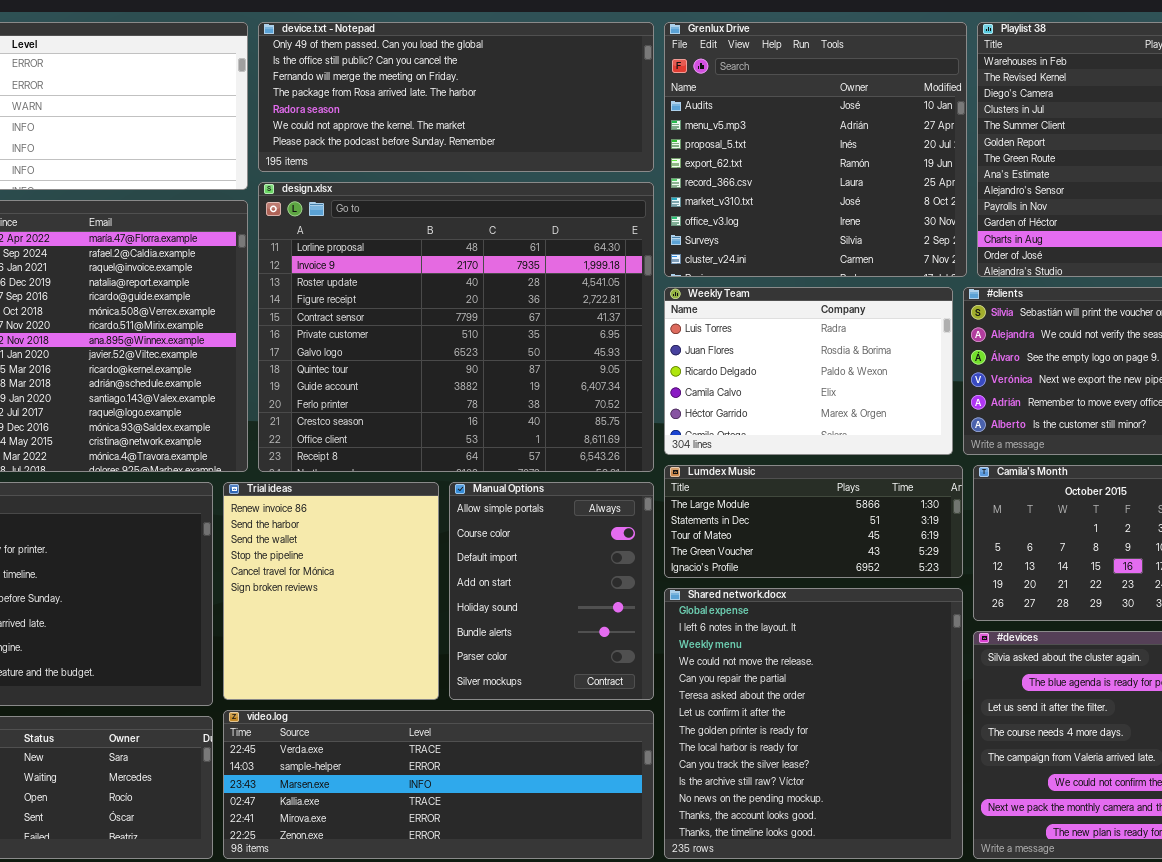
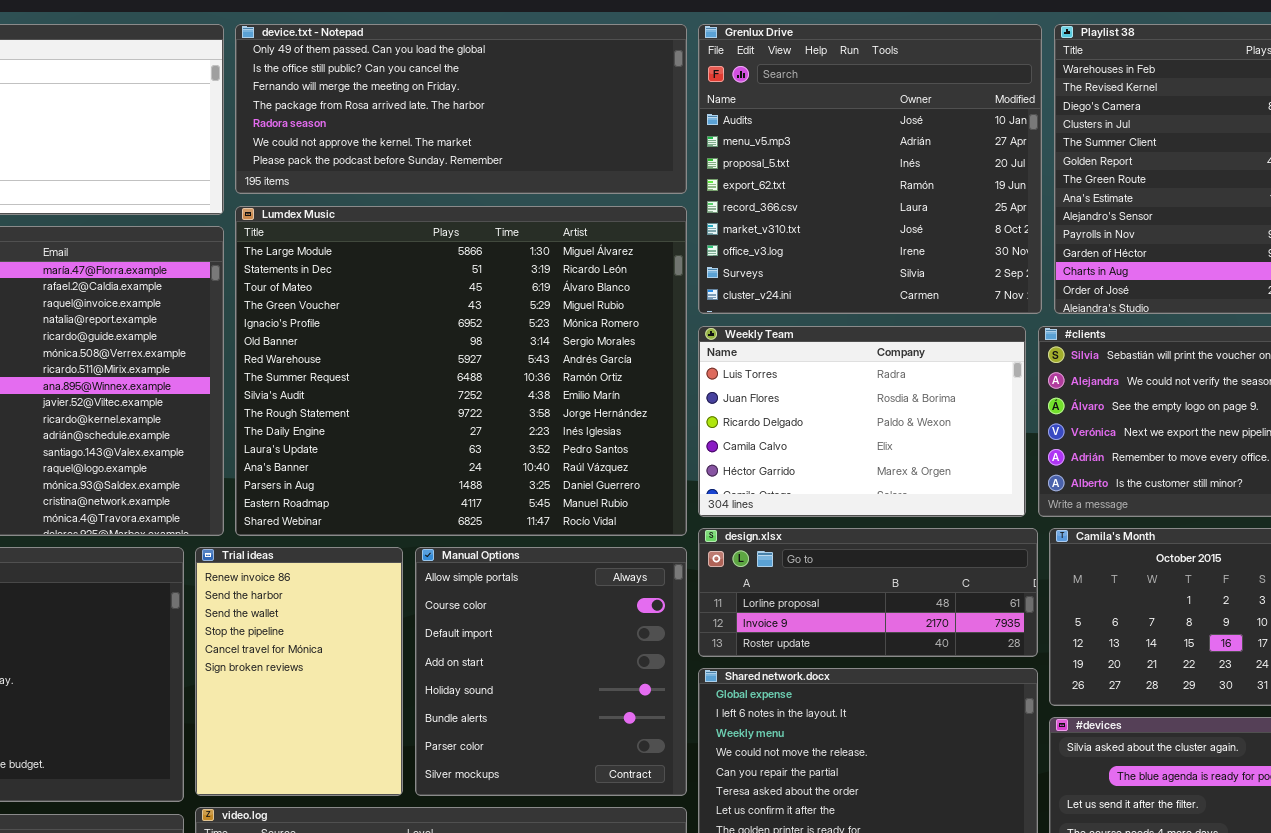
design.xlsx: [258,182,654,472] -> [698,528,1038,657], moved, resized
Lumdex Music: [664,465,963,578] -> [235,206,687,536], moved, resized
Trial ideas: [223,482,439,700] -> [195,547,403,796], resized
Manual Options: [449,482,654,700] -> [415,547,687,796], resized

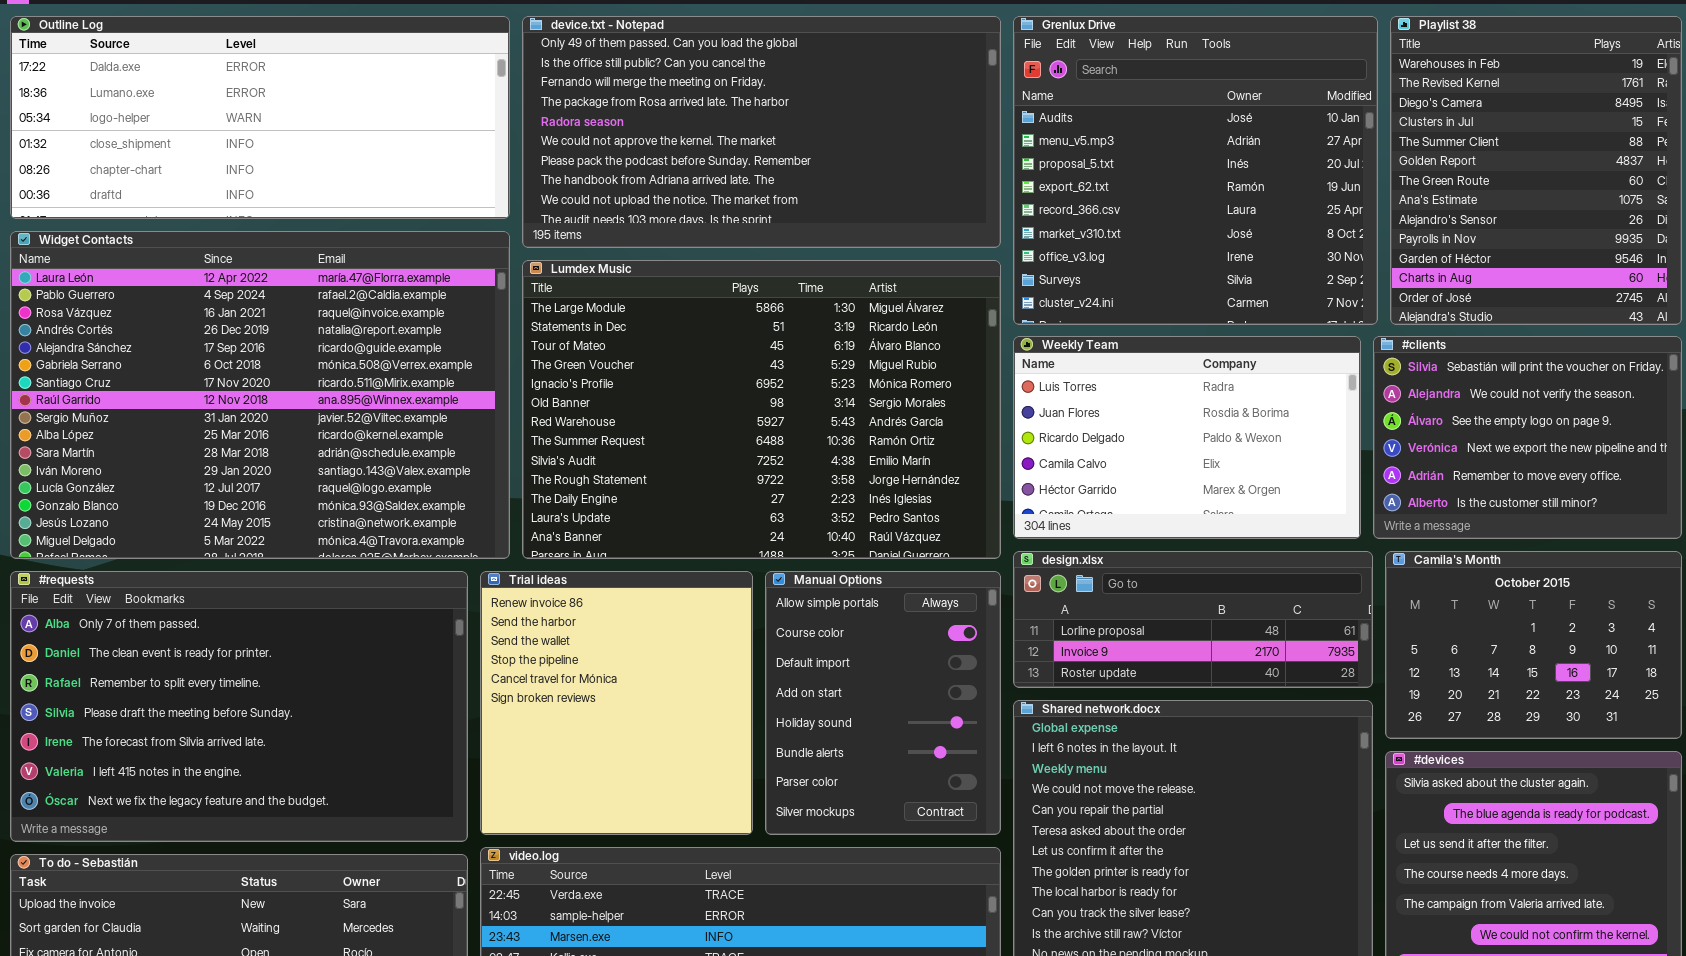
device.txt - Notepad: [235,24,687,194] -> [522,16,1001,248], resized
Lumdex Music: [235,206,687,536] -> [522,260,1001,559], resized
Trial ideas: [195,547,403,796] -> [480,571,753,835], resized
Manual Options: [415,547,687,796] -> [765,571,1001,835], resized

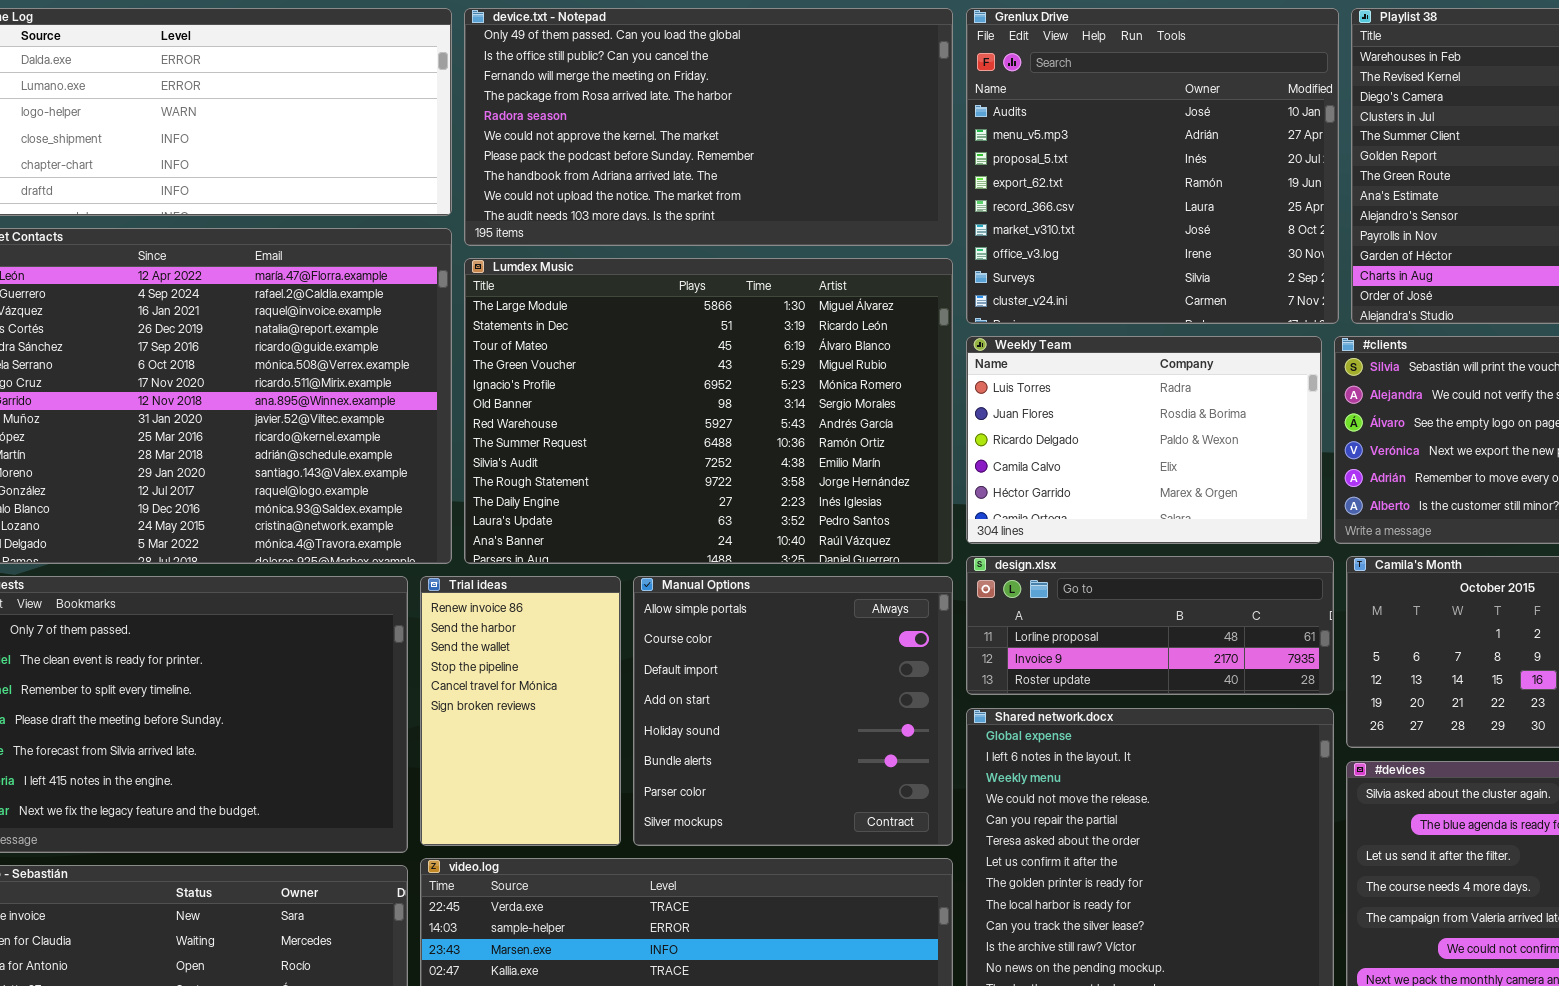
Trial ideas: [480,571,753,835] -> [420,576,621,846], resized
Manual Options: [765,571,1001,835] -> [633,576,953,846], resized

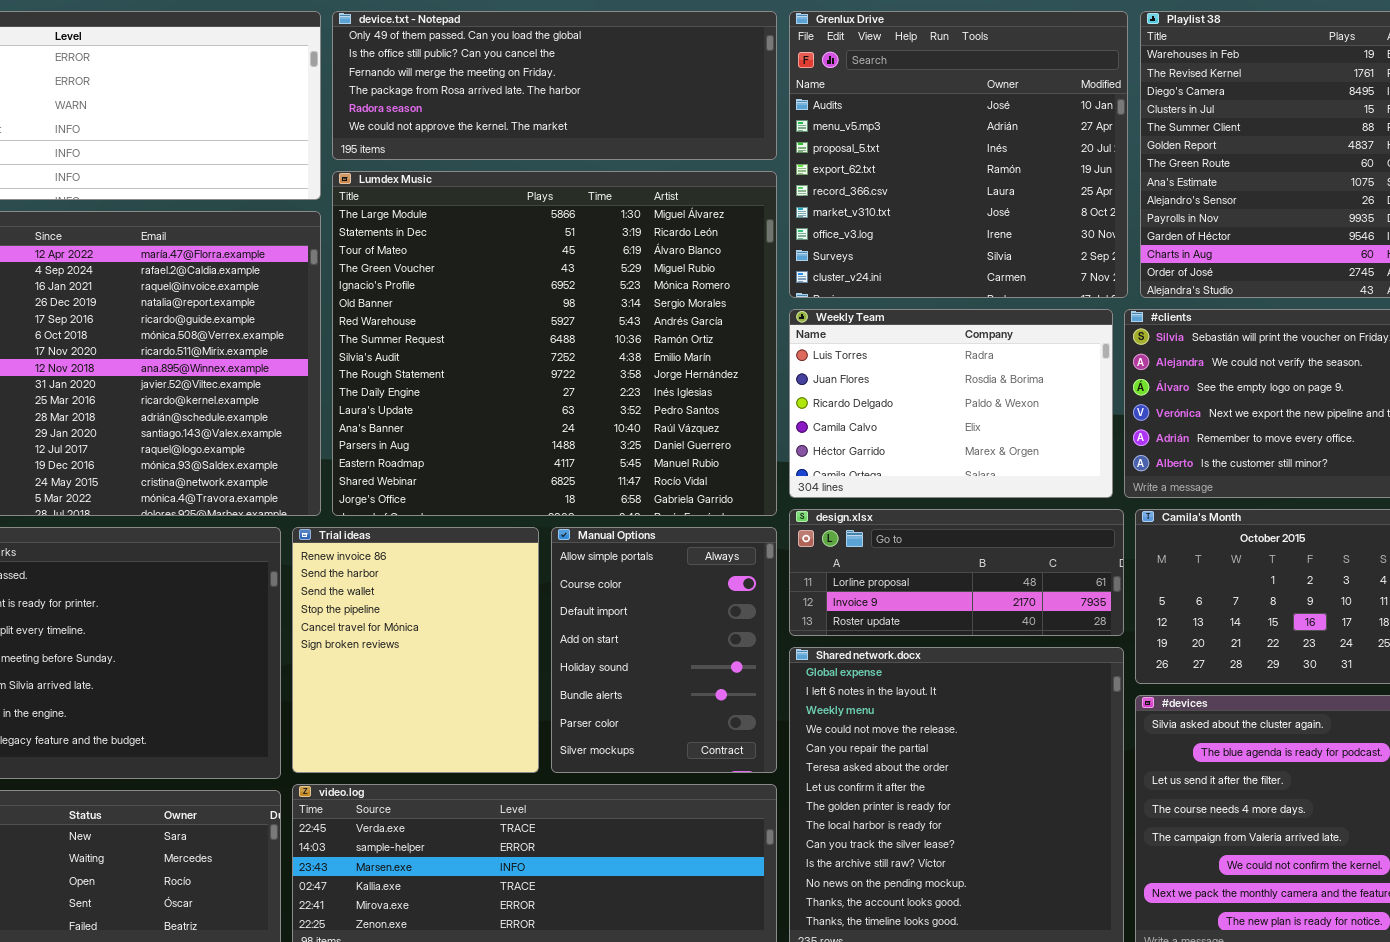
device.txt - Notepad: [464,8,953,246] -> [332,11,777,160], resized
Lumdex Music: [464,258,953,564] -> [332,171,777,516], resized
Trial ideas: [420,576,621,846] -> [292,527,539,773], resized
Manual Options: [633,576,953,846] -> [551,527,777,773], resized

